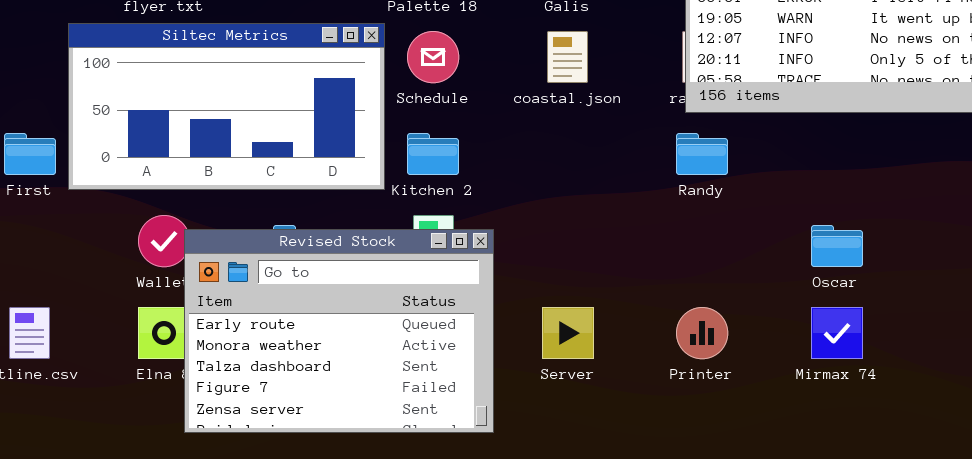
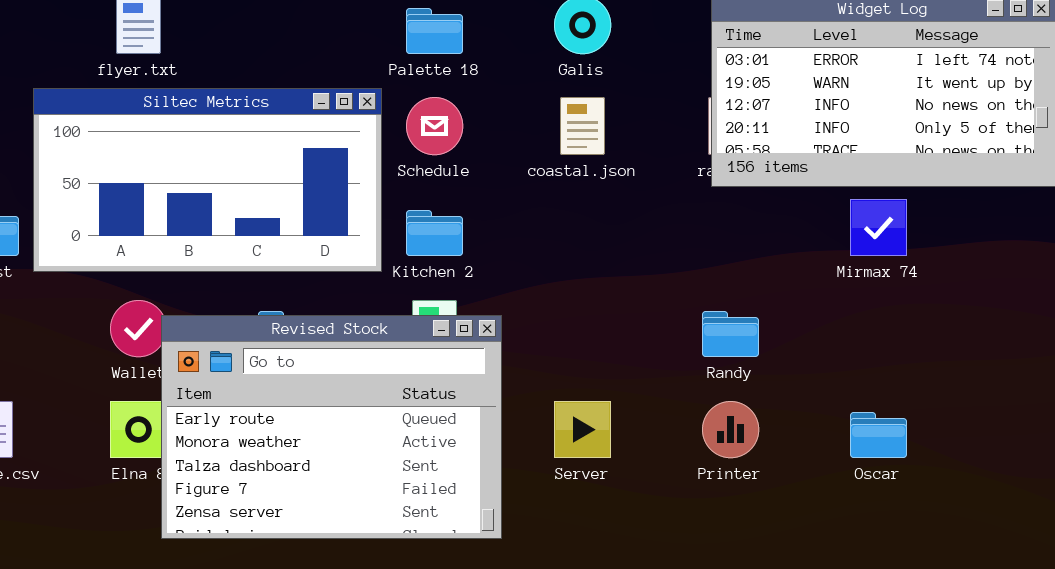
Randy: [676,133,728,175] -> [702,311,759,357], moved
Oscar: [811,225,863,267] -> [850,412,907,458], moved
Mirmax 74: [811,307,863,359] -> [850,199,907,256], moved

